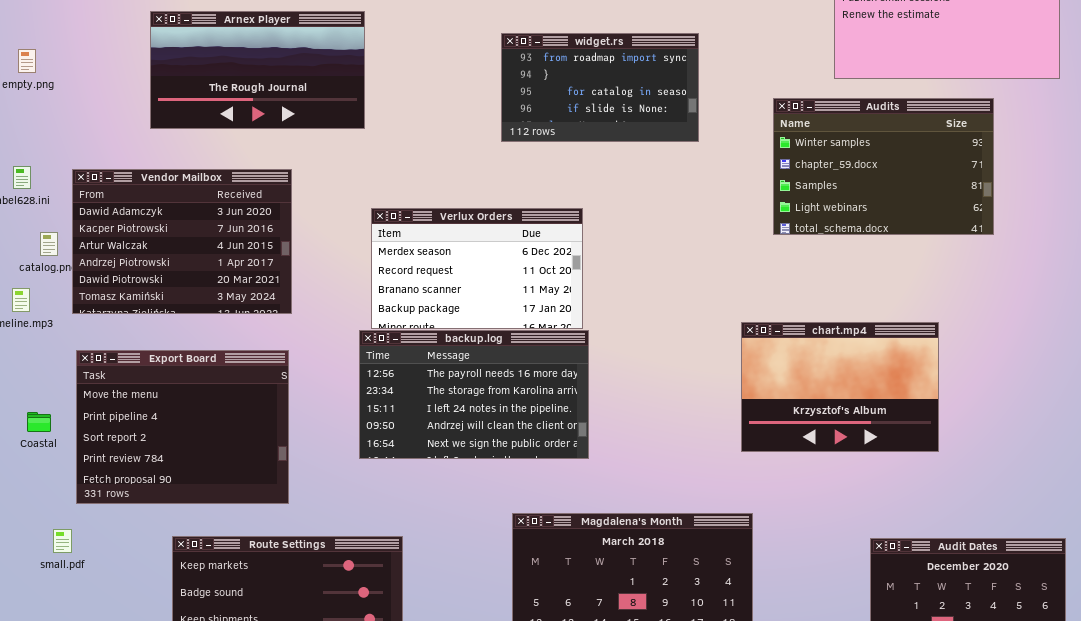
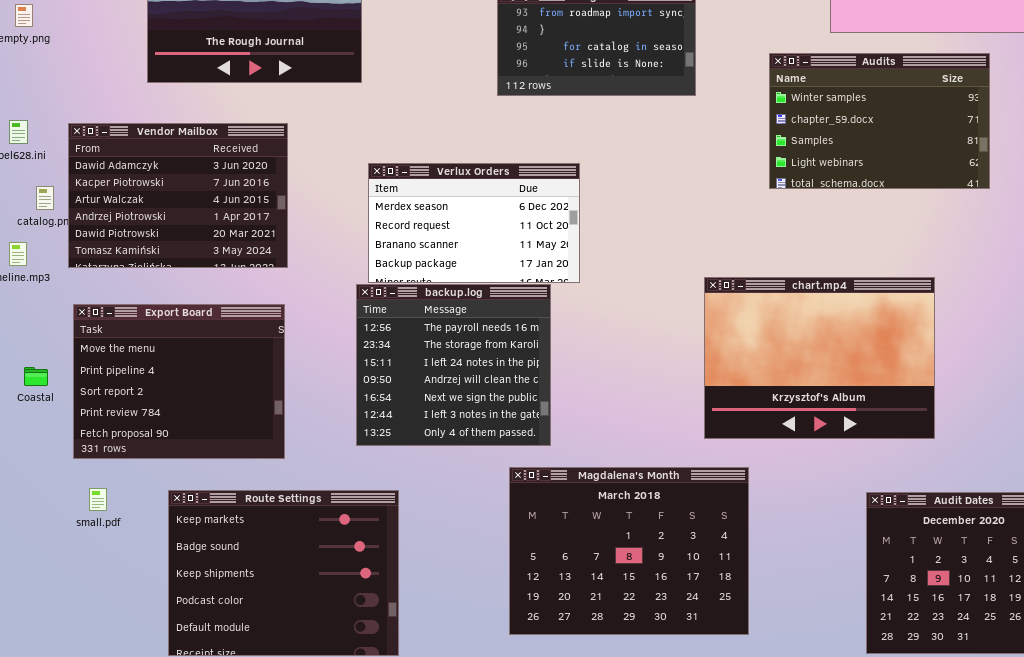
chart.mp4: [741,322,939,452] -> [704,277,935,439], resized
backup.log: [359,330,589,459] -> [356,284,551,446], resized
small.pdf: [53,529,72,553] -> [89,488,107,511], moved

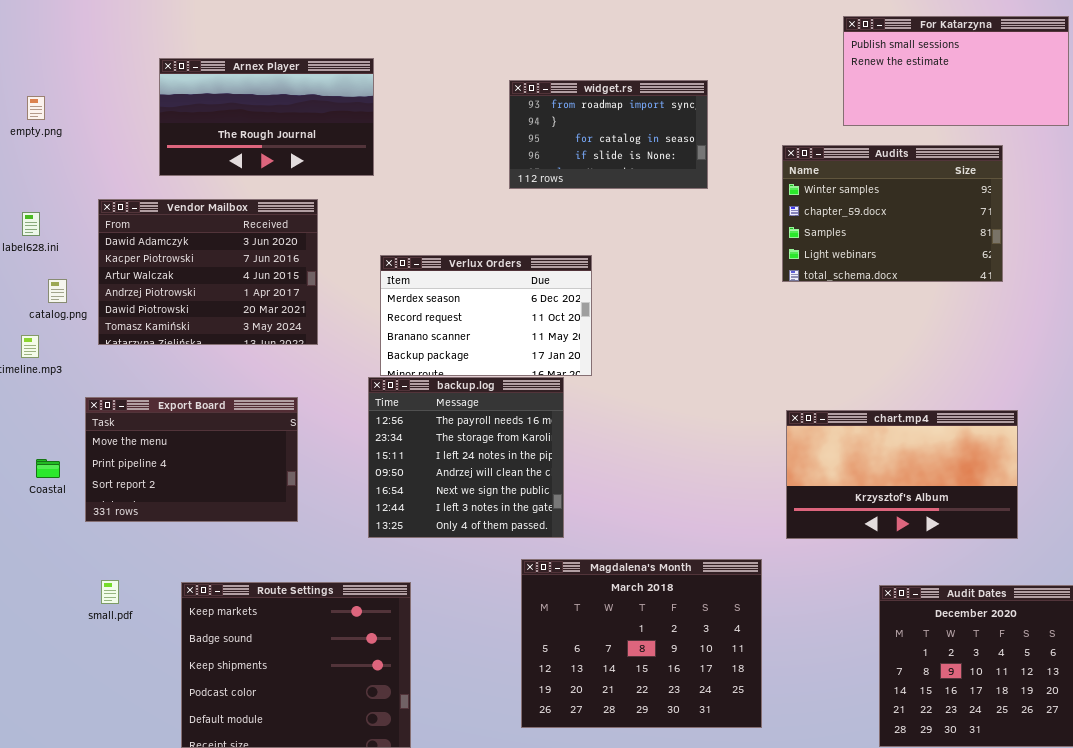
Vendor Mailbox: [68,123,288,268] -> [98,199,318,345], moved
chart.mp4: [704,277,935,439] -> [786,410,1018,539], moved, resized
Export Board: [73,304,285,459] -> [85,397,298,522], resized

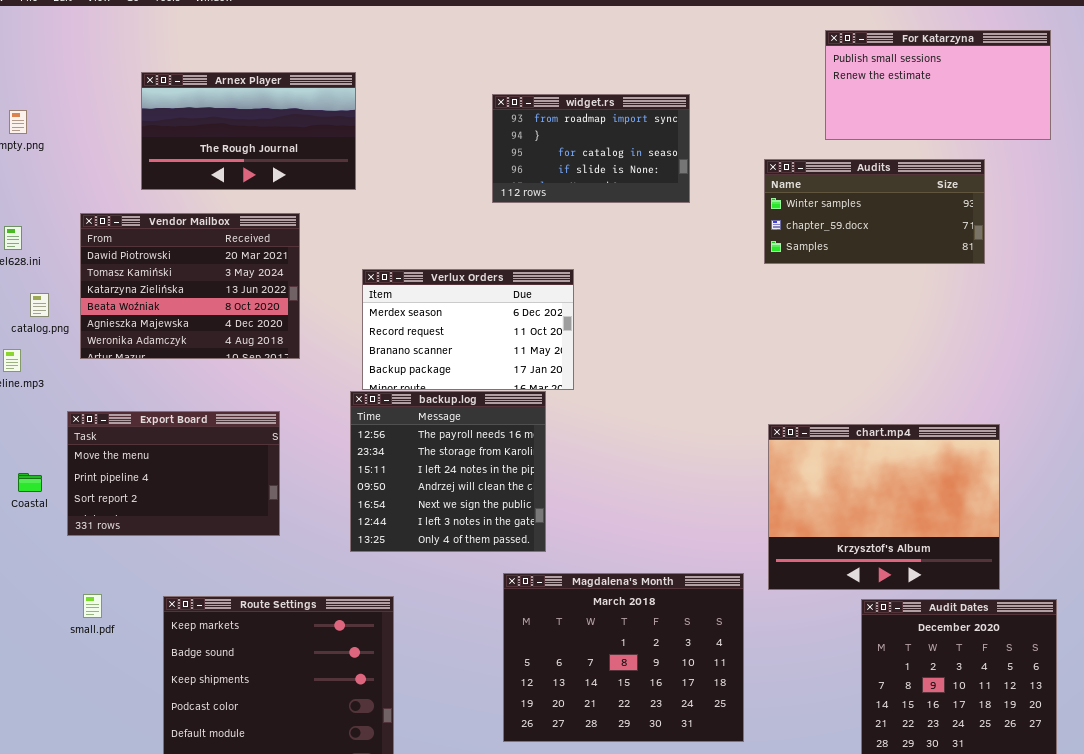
Audits: [782,145,1003,282] -> [764,159,985,264], resized
Vendor Mailbox: [98,199,318,345] -> [80,213,300,359], scrolled down 4 rows
chart.mp4: [786,410,1018,539] -> [768,424,1000,590], resized

